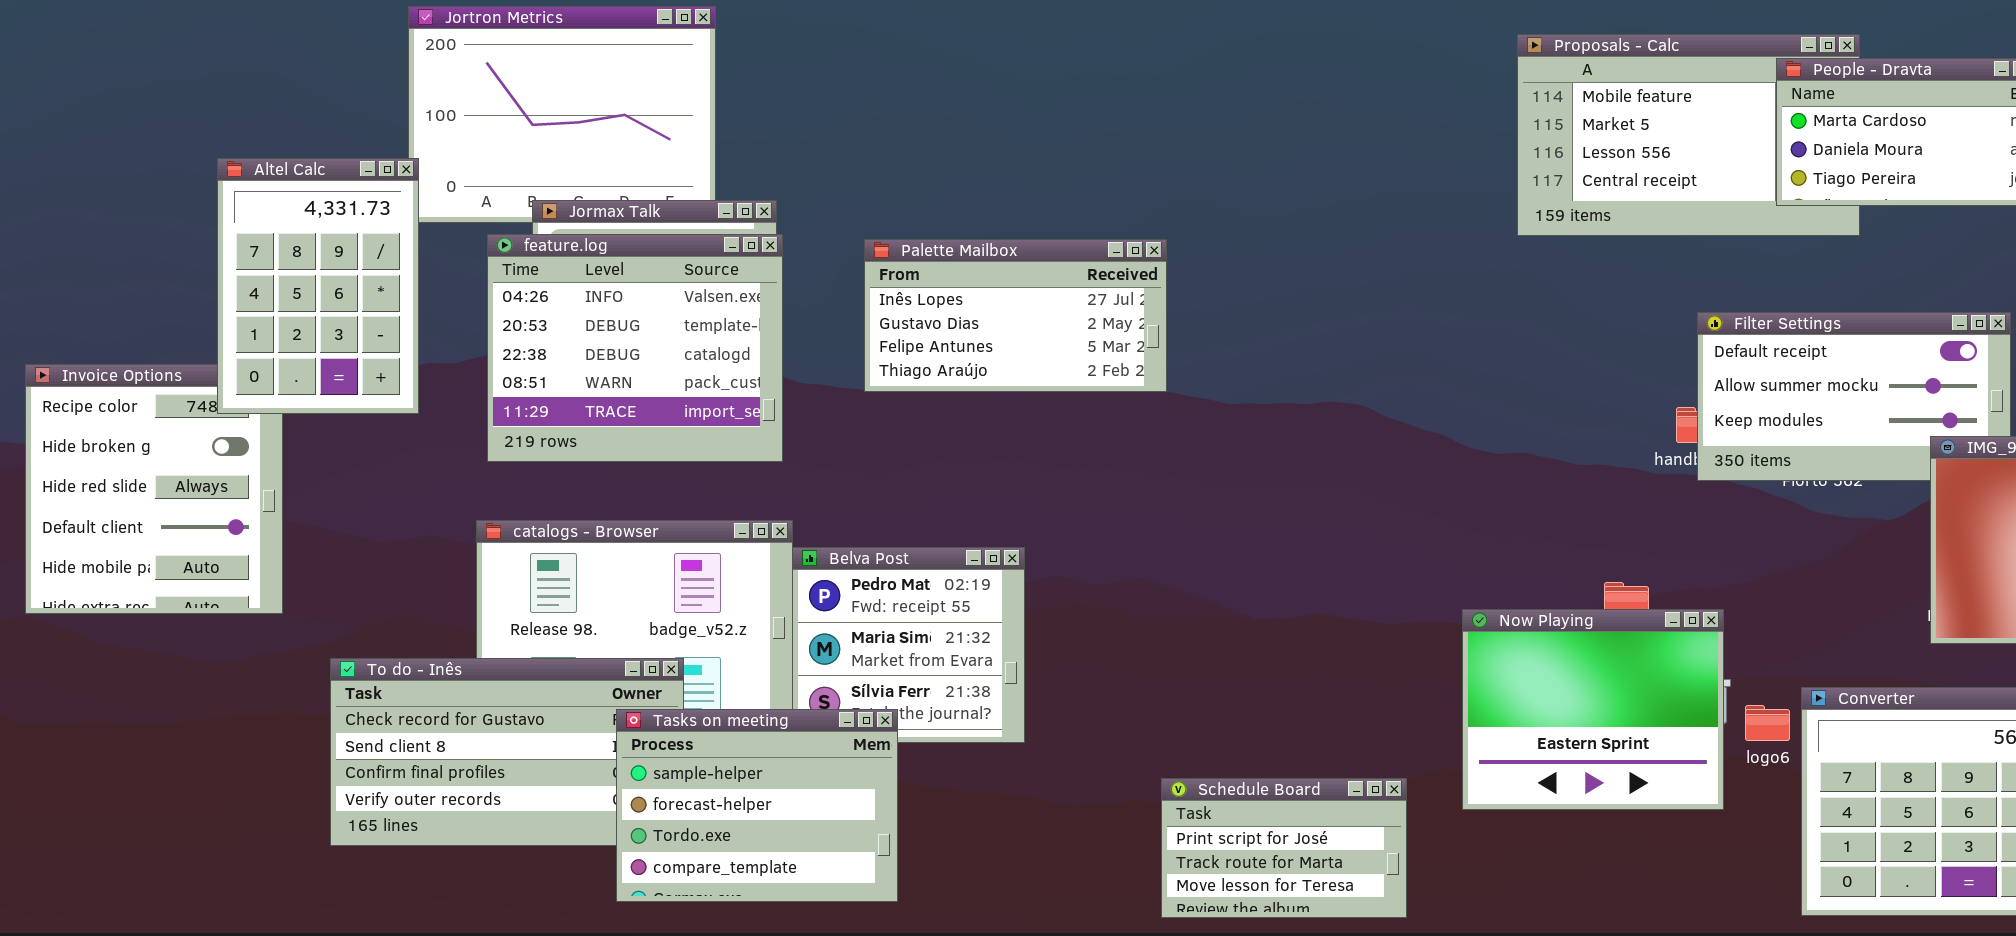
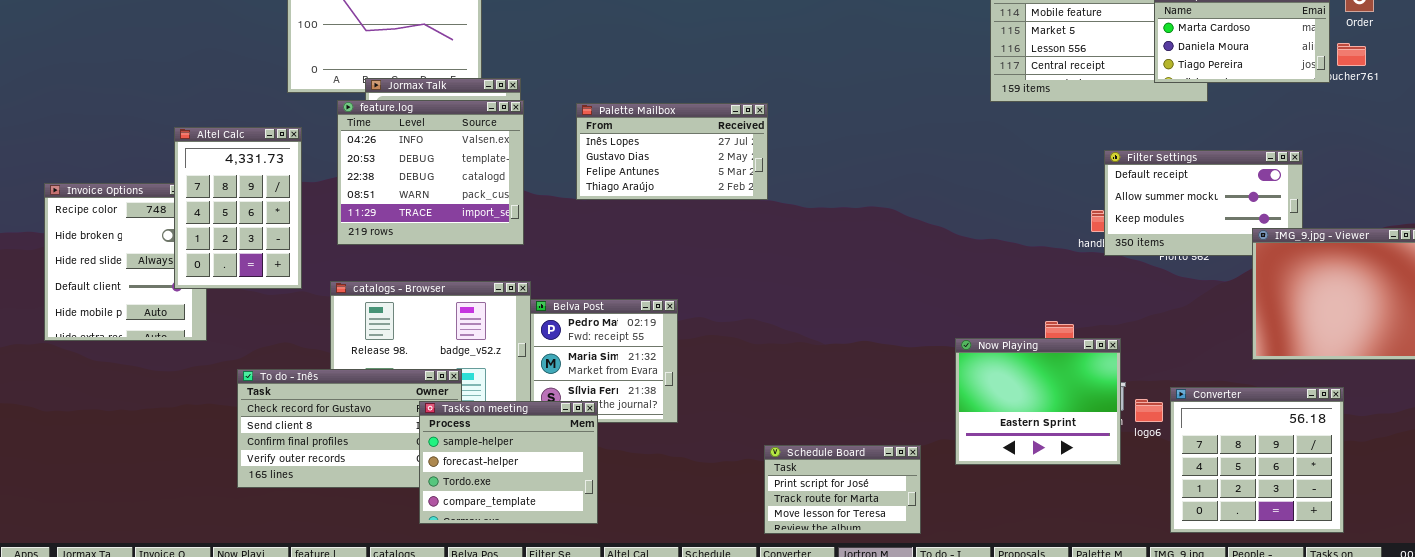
Altel Calc: [217,158,419,414] -> [174,127,302,289], moved

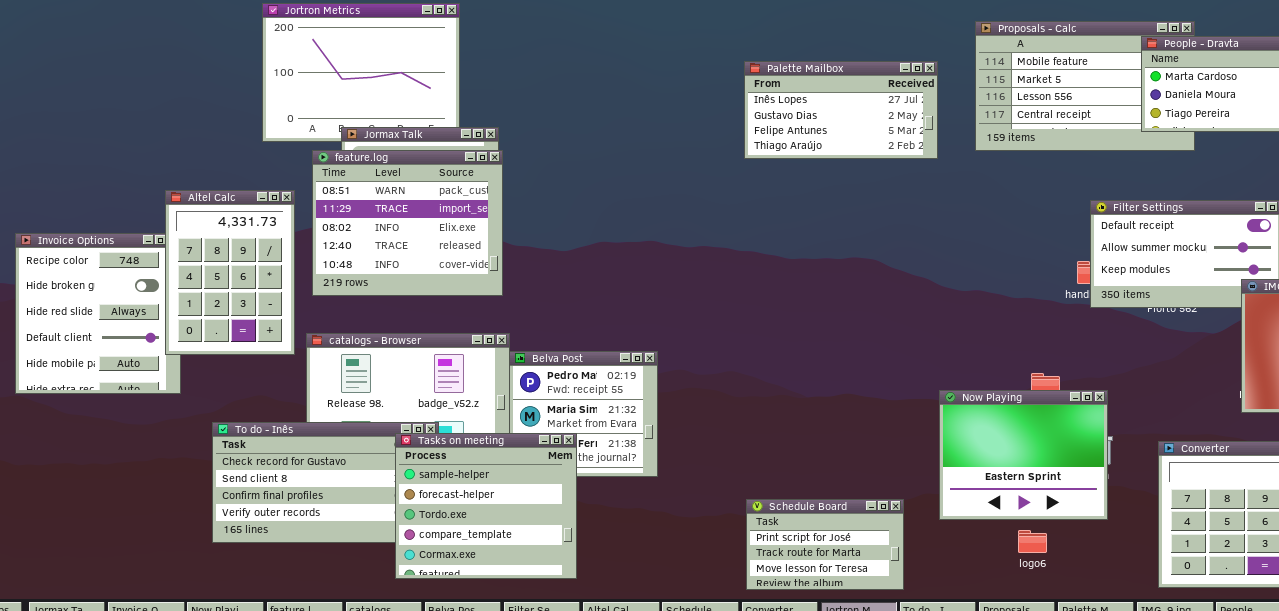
feature.log: [337,100,524,245] -> [312,150,503,296], scrolled down 3 rows
Palette Mailbox: [576,103,768,200] -> [744,61,938,159], moved
Altel Calc: [174,127,302,289] -> [165,190,295,355], moved
logo6: [1135,399,1163,422] -> [1018,530,1047,553], moved
Tasks on meeting: [419,401,598,524] -> [395,433,577,579], resized

